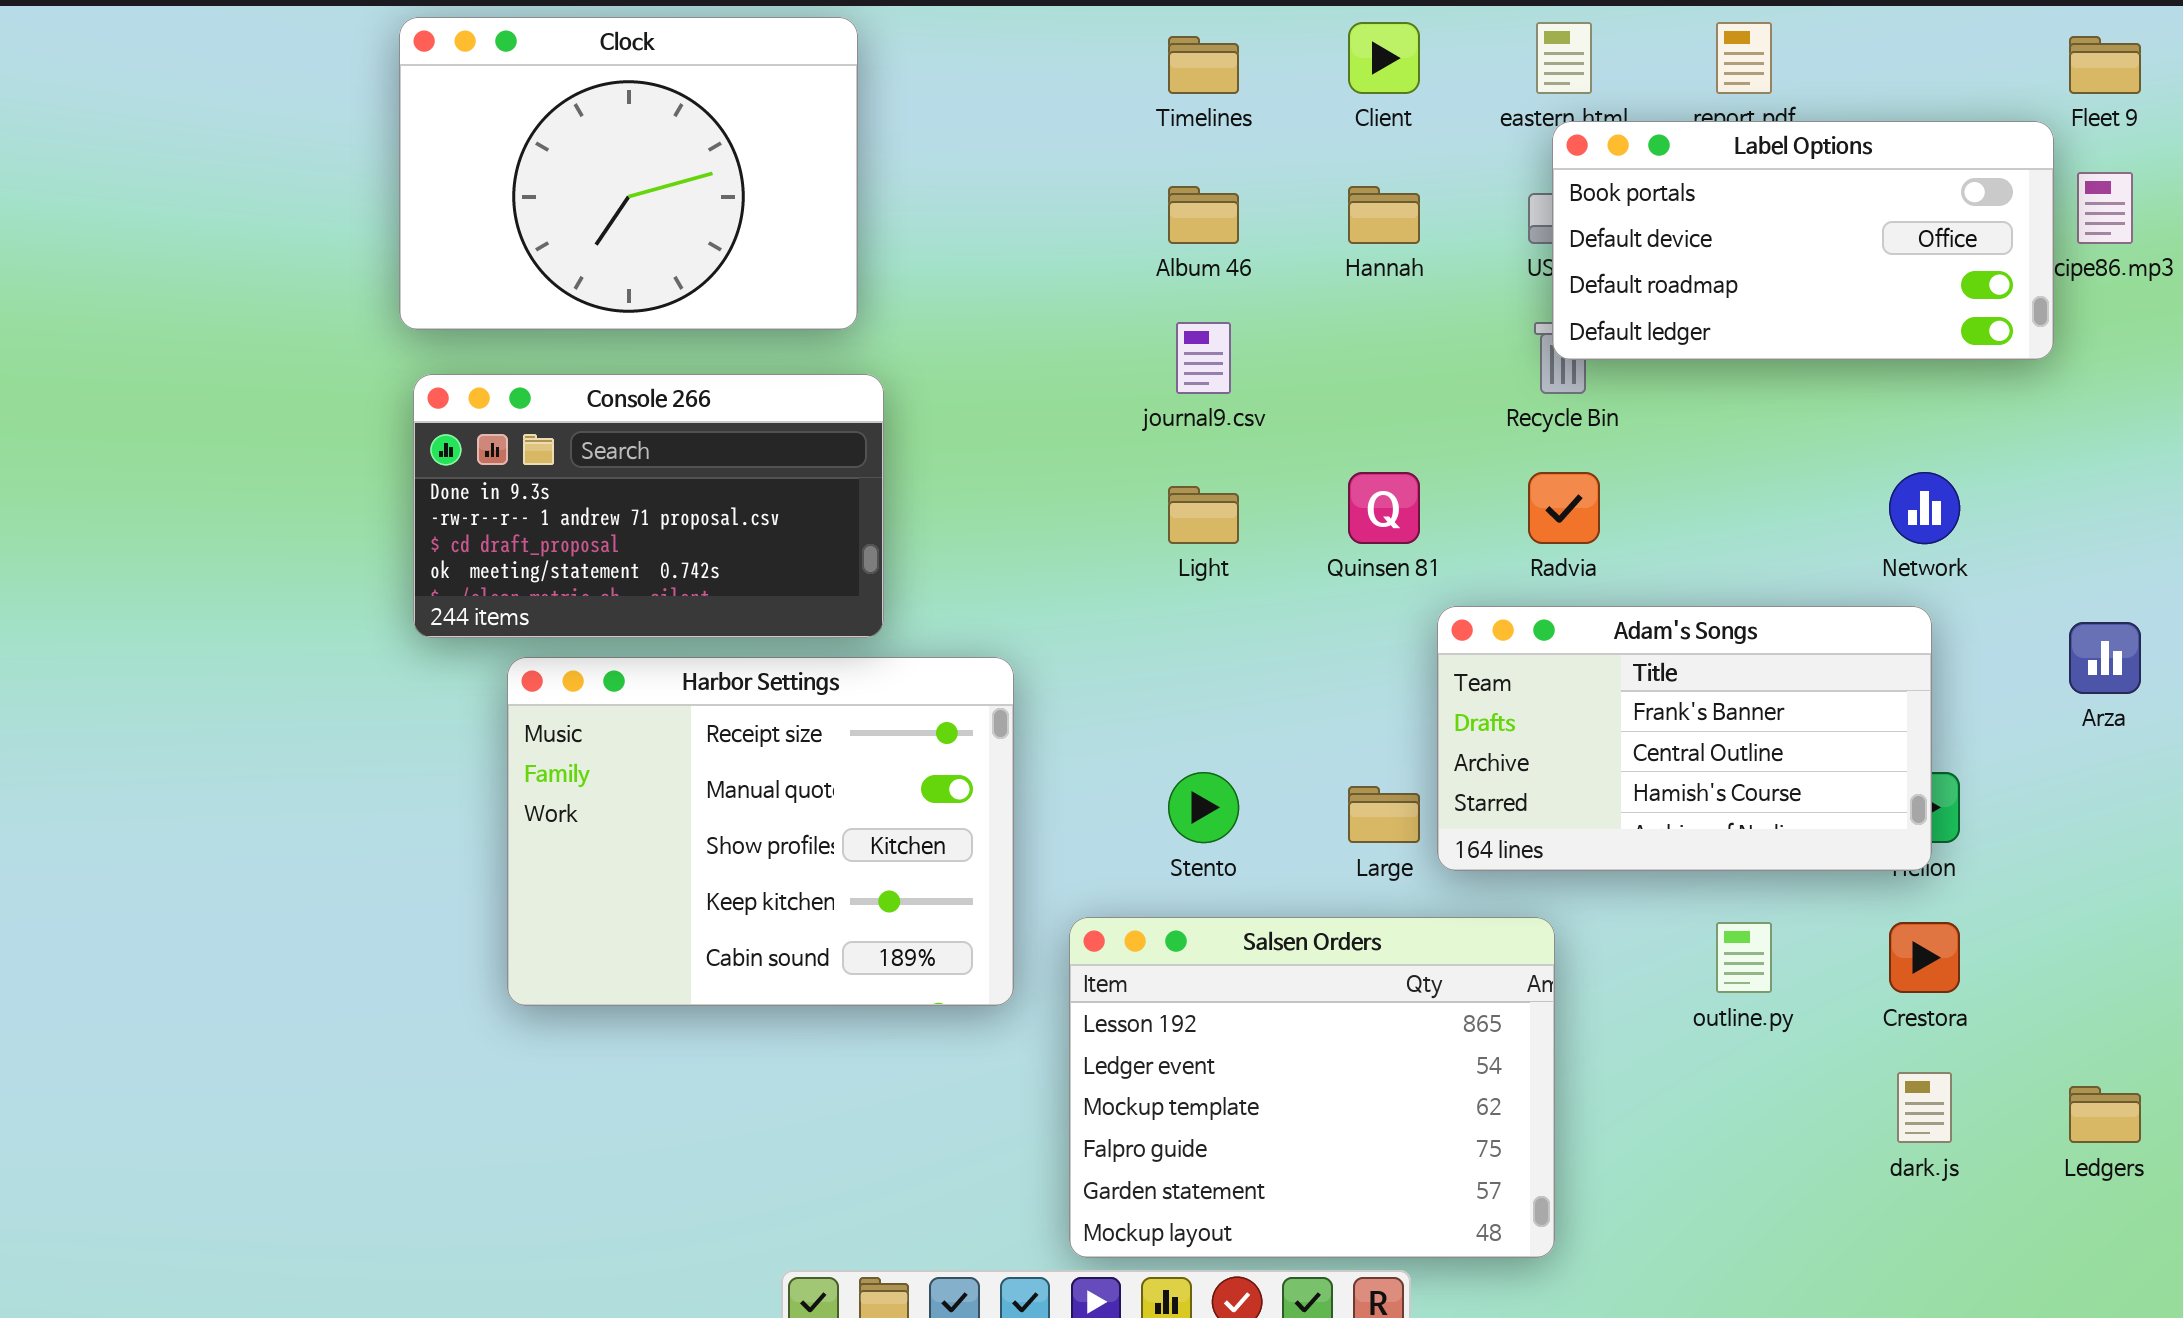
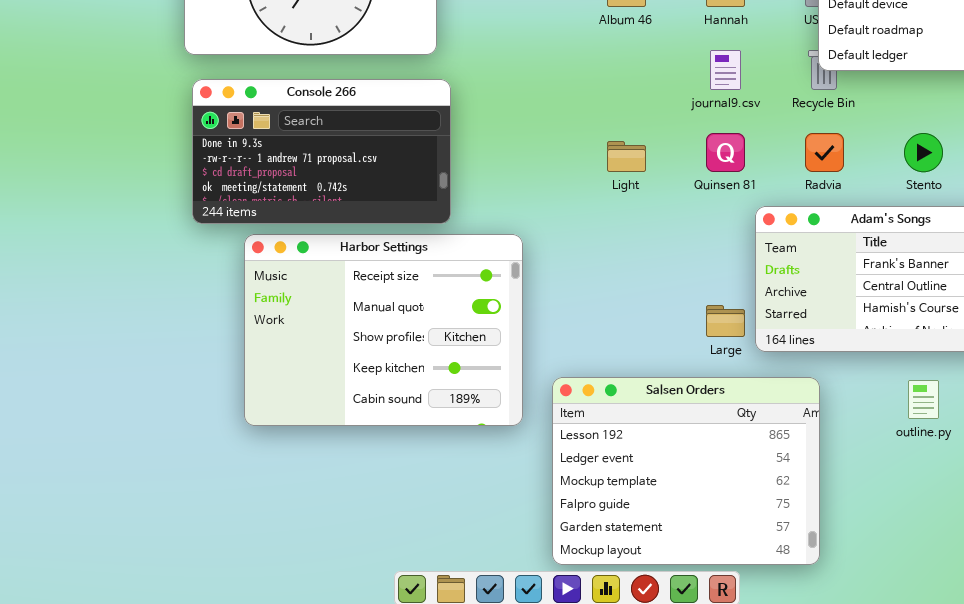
journal9.csv: [1176,322,1231,394] -> [710,50,741,90], moved
Stento: [1168,772,1239,843] -> [904,133,943,172], moved

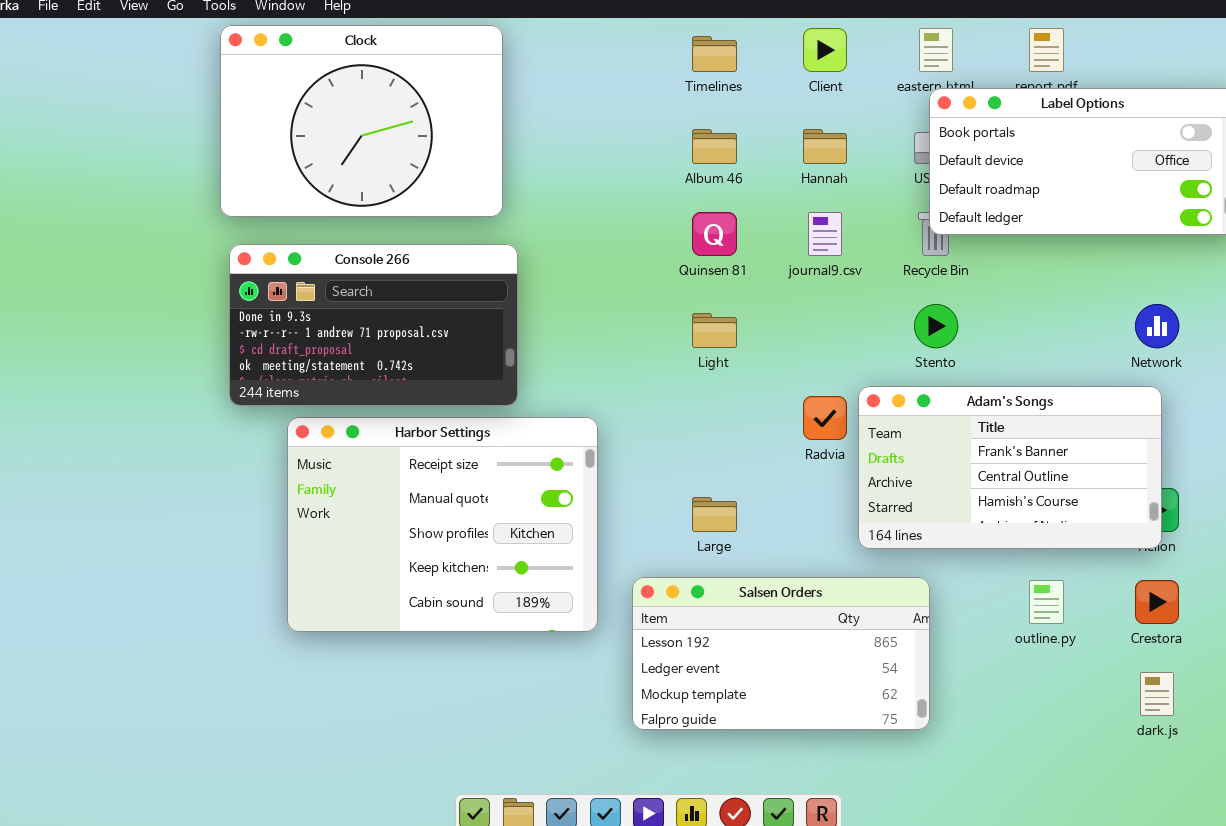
Quinsen 81: [706,133,745,172] -> [692,212,737,256], moved
Radvia: [805,133,844,172] -> [803,396,847,440], moved
Stento: [904,133,943,172] -> [914,304,958,348], moved
Large: [706,305,745,337] -> [692,497,737,532], moved
Salsen Orders: [552,377,820,565] -> [632,577,930,730], resized

